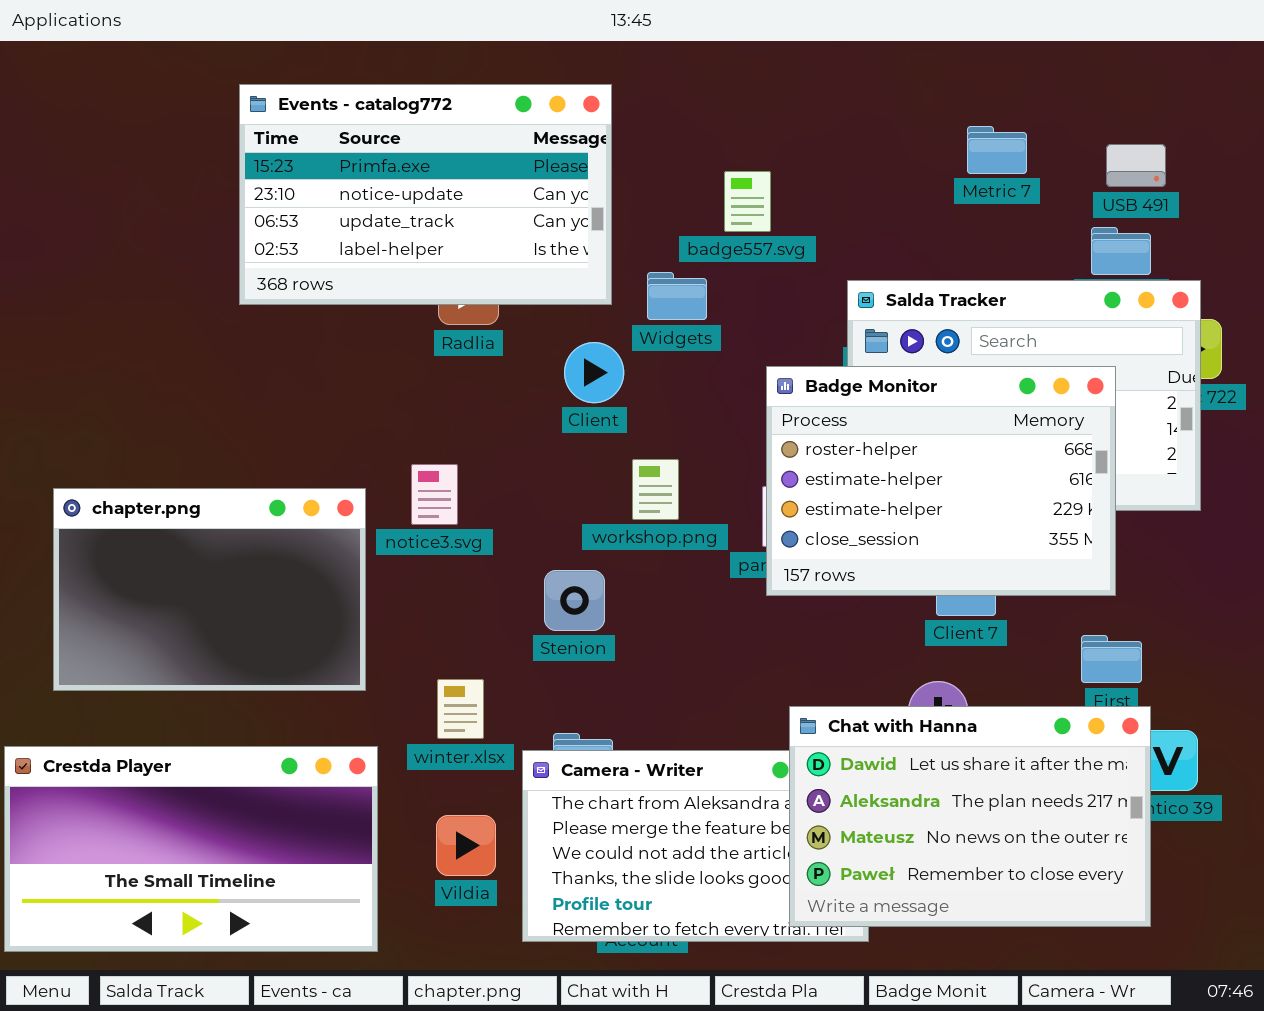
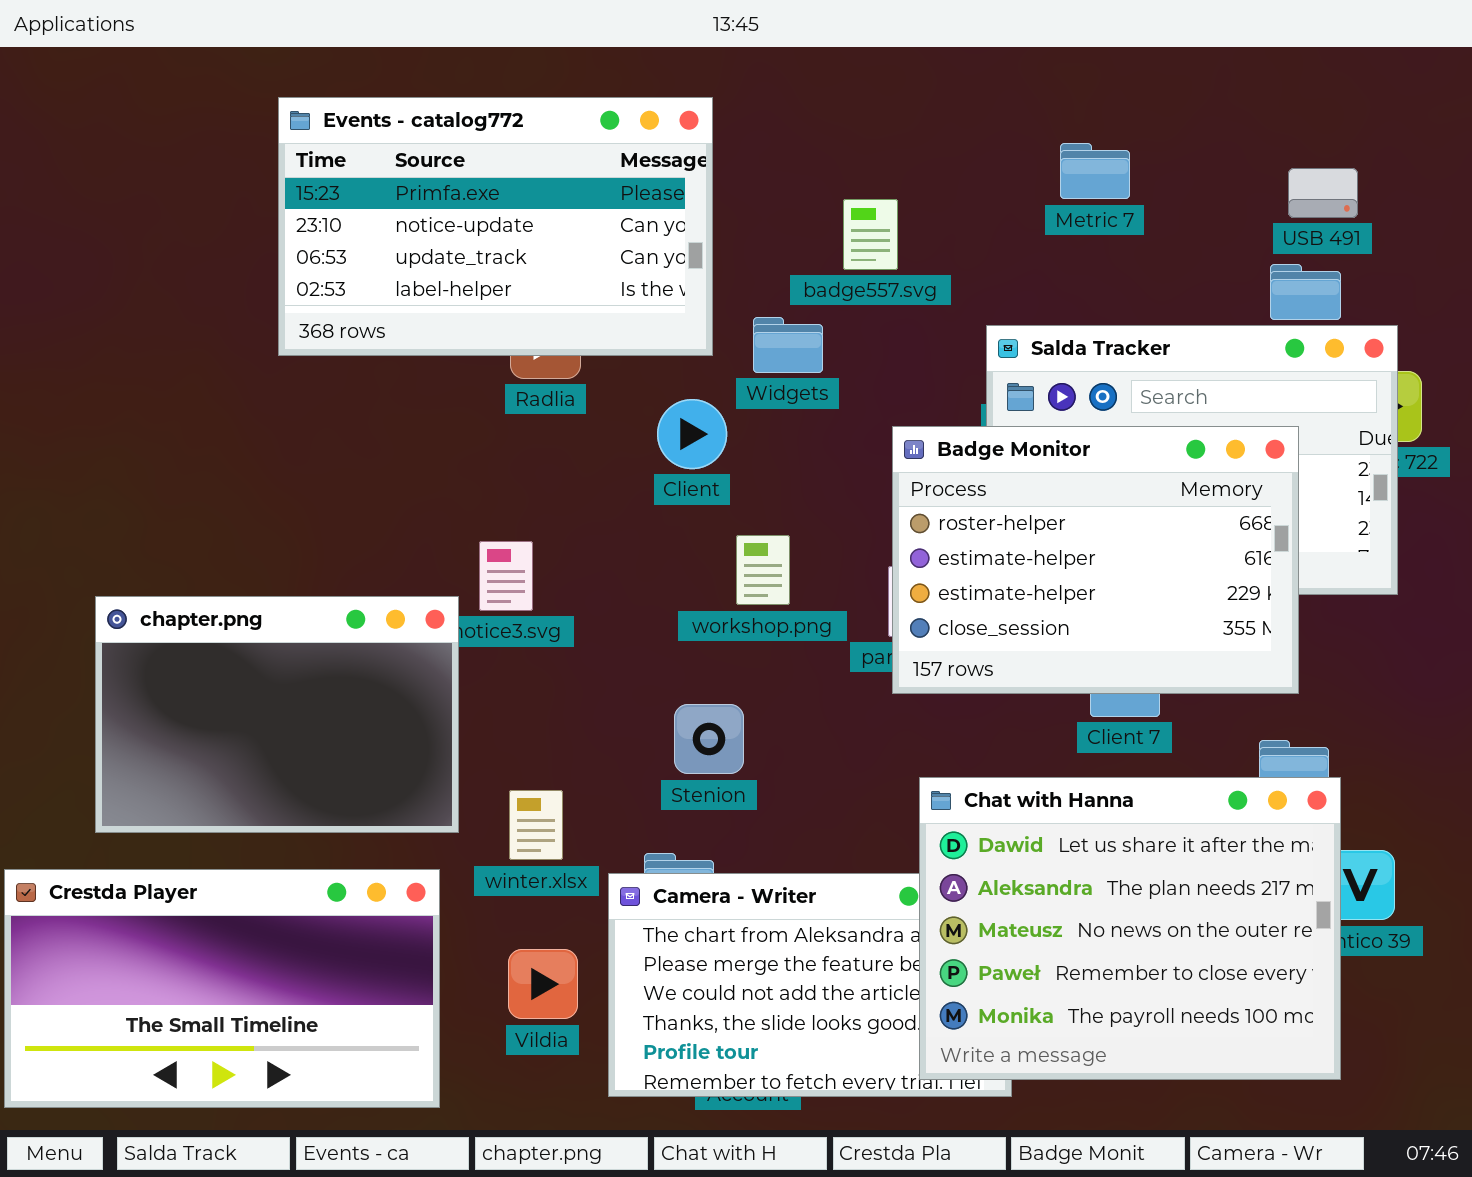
Metric 7: [967,126,1027,174] -> [1060,143,1130,199], moved
chapter.png: [53,488,366,691] -> [95,596,459,833], moved
Stenion: [544,570,605,631] -> [674,704,744,774], moved
Chat with Hanna: [789,706,1151,927] -> [919,777,1341,1080], resized

